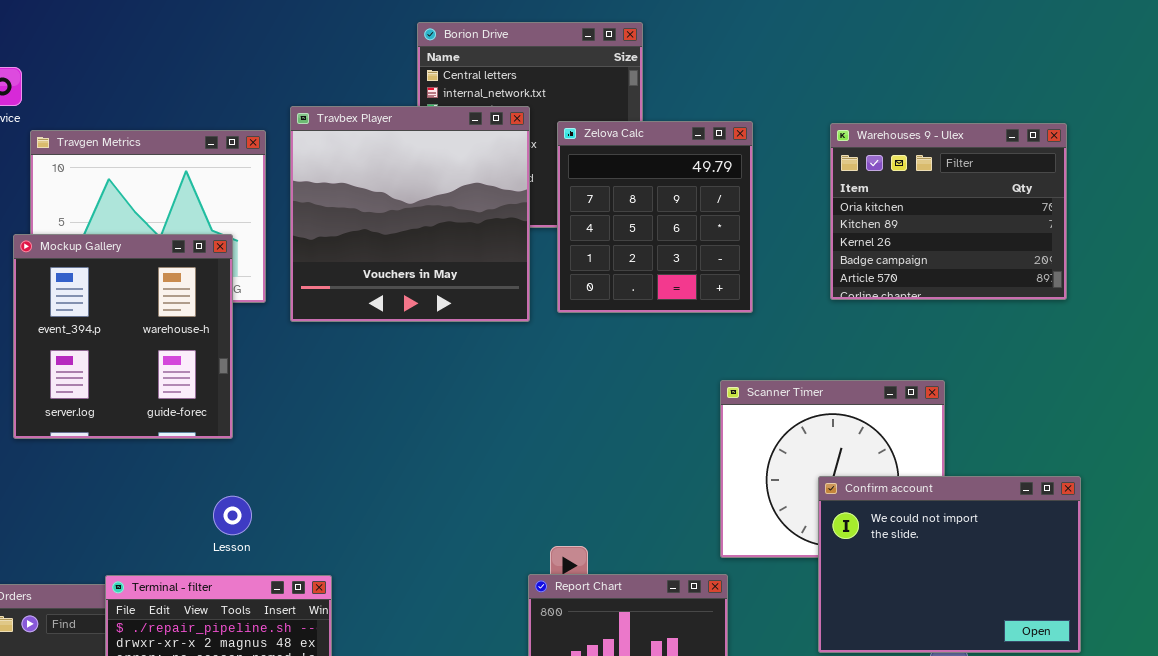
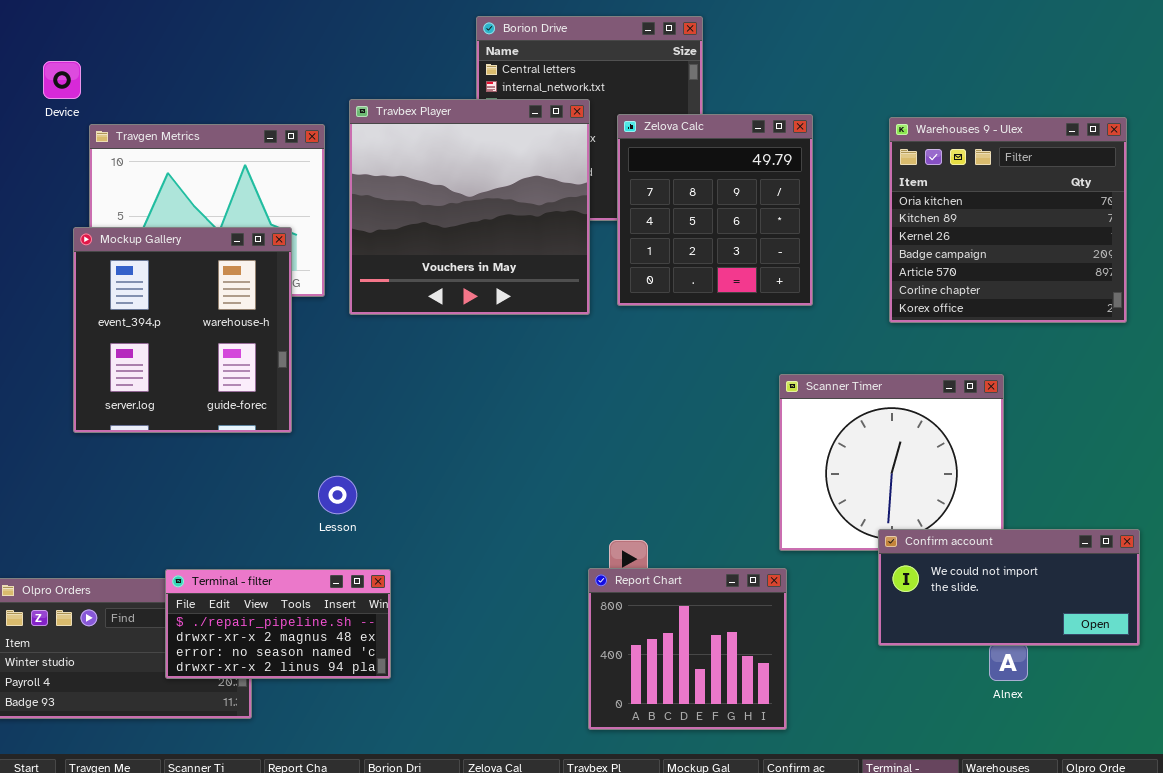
Warehouses 9 - Ulex: [830,123,1067,300] -> [889,117,1127,323], resized
Confirm account: [818,476,1081,653] -> [878,529,1140,646], resized
Lesson: [213,496,252,535] -> [318,476,357,514], moved

